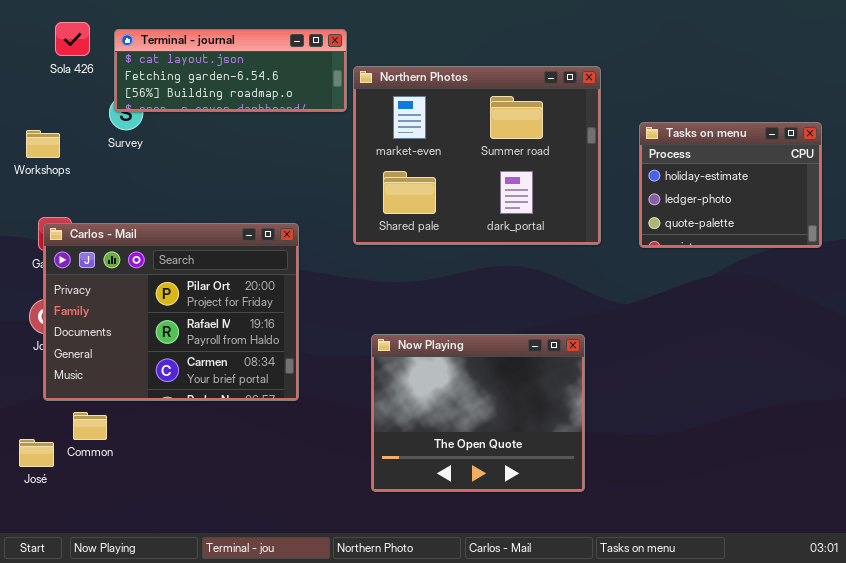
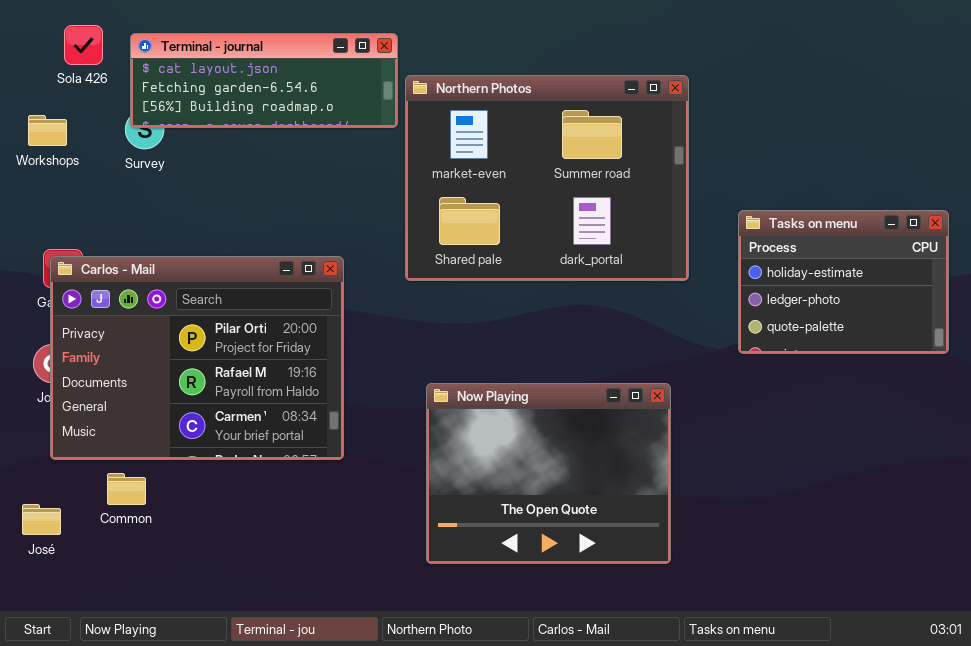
Tasks on menu: [639,122,822,248] -> [738,210,949,354], moved
Workshops: [26,130,60,158] -> [28,115,67,146], moved
Common: [73,412,107,440] -> [107,473,146,505], moved

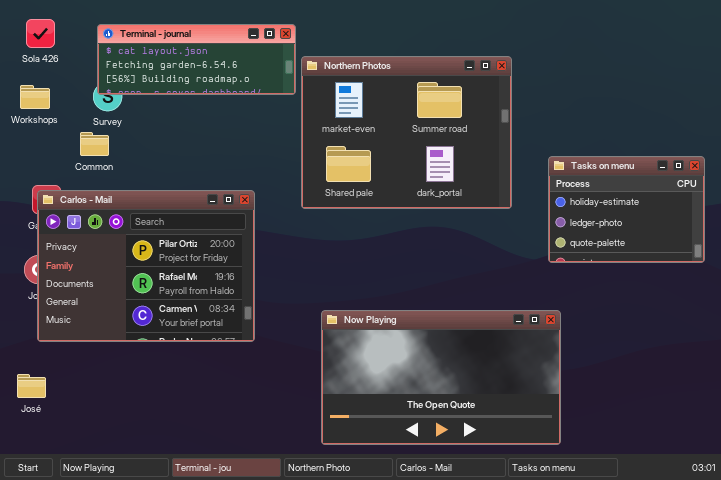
Sola 426: [64,25,103,65] -> [26,19,55,48], moved
Now Playing: [426,383,671,564] -> [321,310,561,445], moved, resized
Common: [107,473,146,505] -> [80,132,109,156], moved

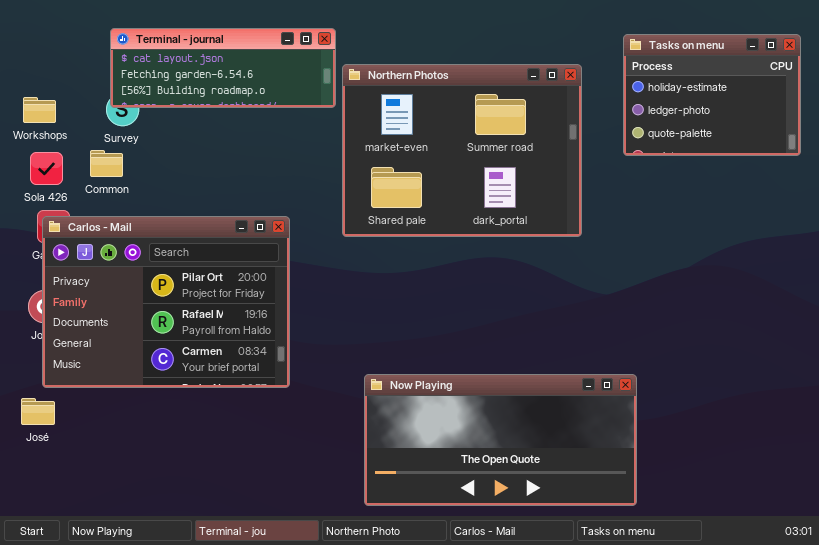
Sola 426: [26,19,55,48] -> [30,152,63,185], moved
Tasks on menu: [548,156,705,263] -> [623,34,801,156], moved
Now Playing: [321,310,561,445] -> [364,374,637,506], resized
José: [17,374,46,398] -> [21,398,55,425], moved

